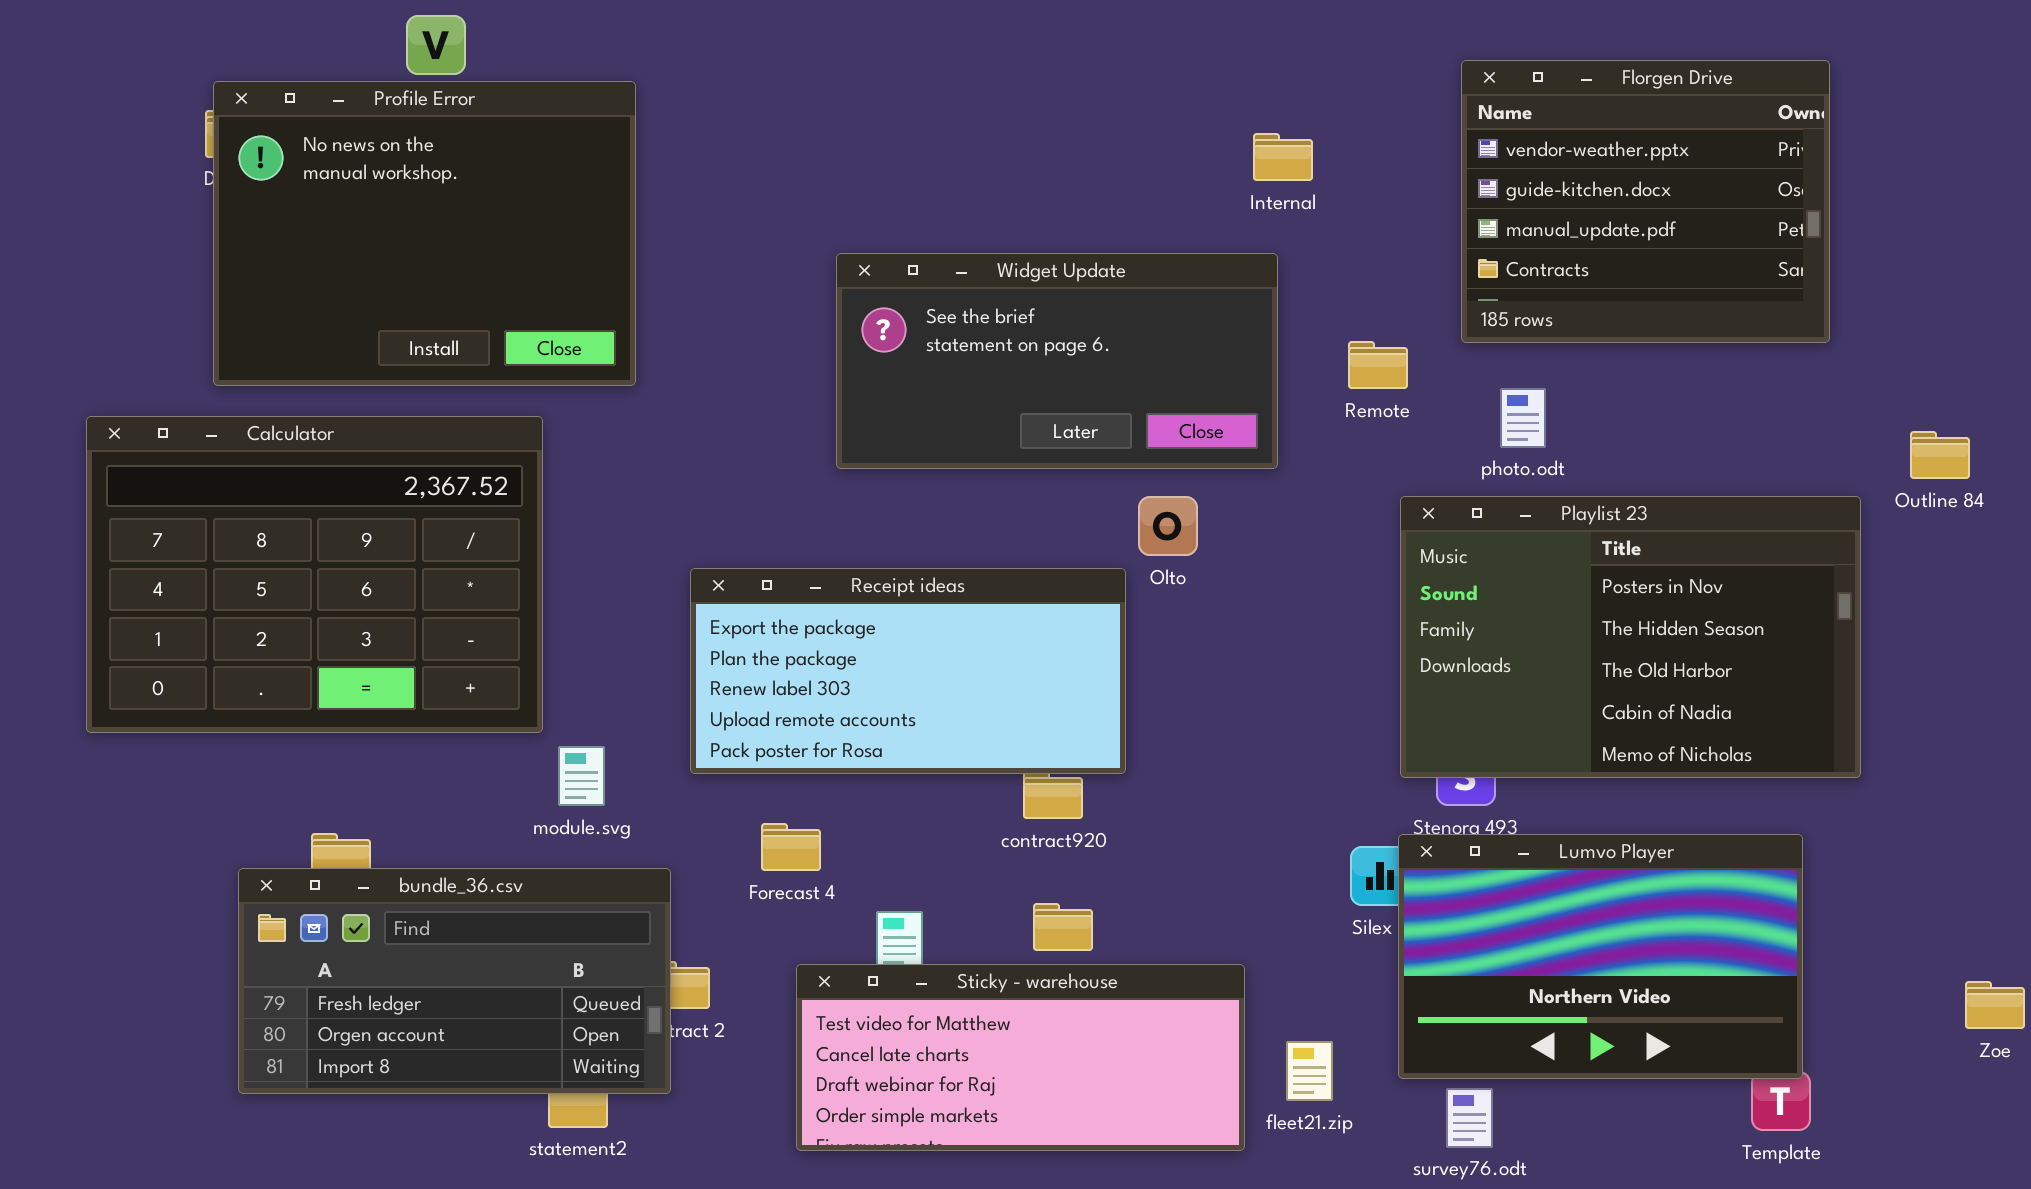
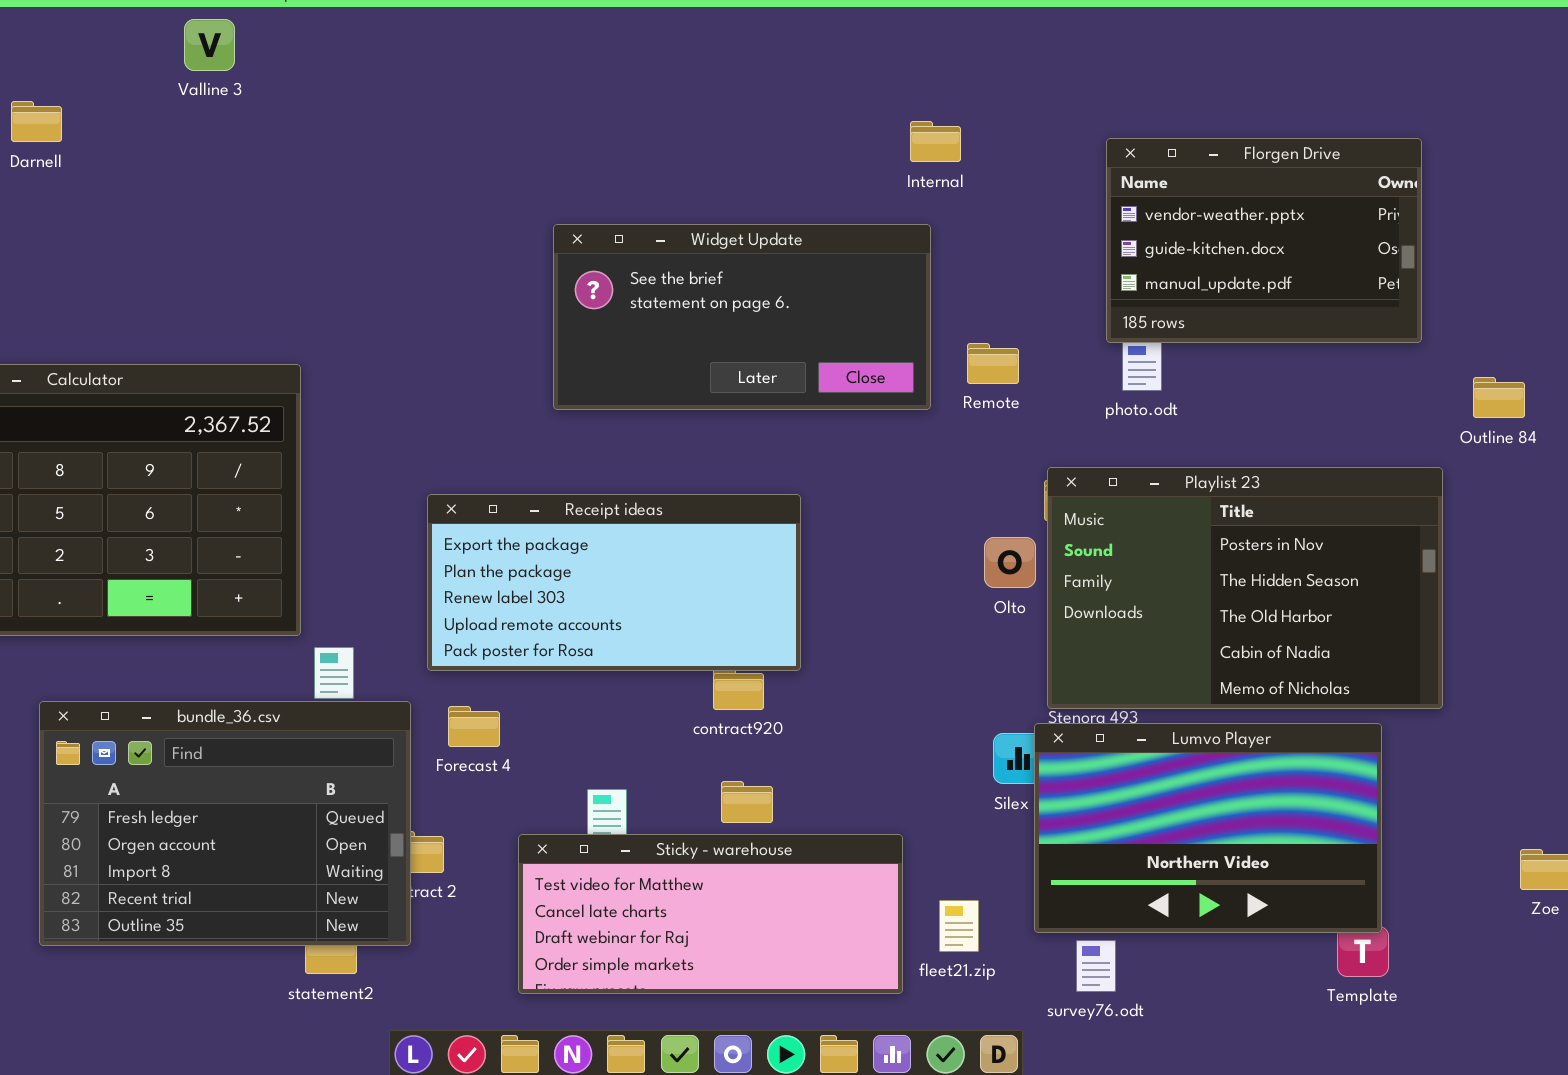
Florgen Drive: [1461,60,1830,343] -> [1106,138,1422,343], moved, resized
Profile Error: [213,81,636,386] -> none, closed
Remote: [1348,341,1408,389] -> [967,343,1019,384], moved
Olto: [1138,496,1198,556] -> [984,537,1036,588], moved
Playlist 23: [1400,496,1861,778] -> [1047,467,1443,709], moved
Forecast 4: [761,823,821,871] -> [448,706,500,747], moved
bundle_36.csv: [238,868,671,1094] -> [39,701,411,946], resized

